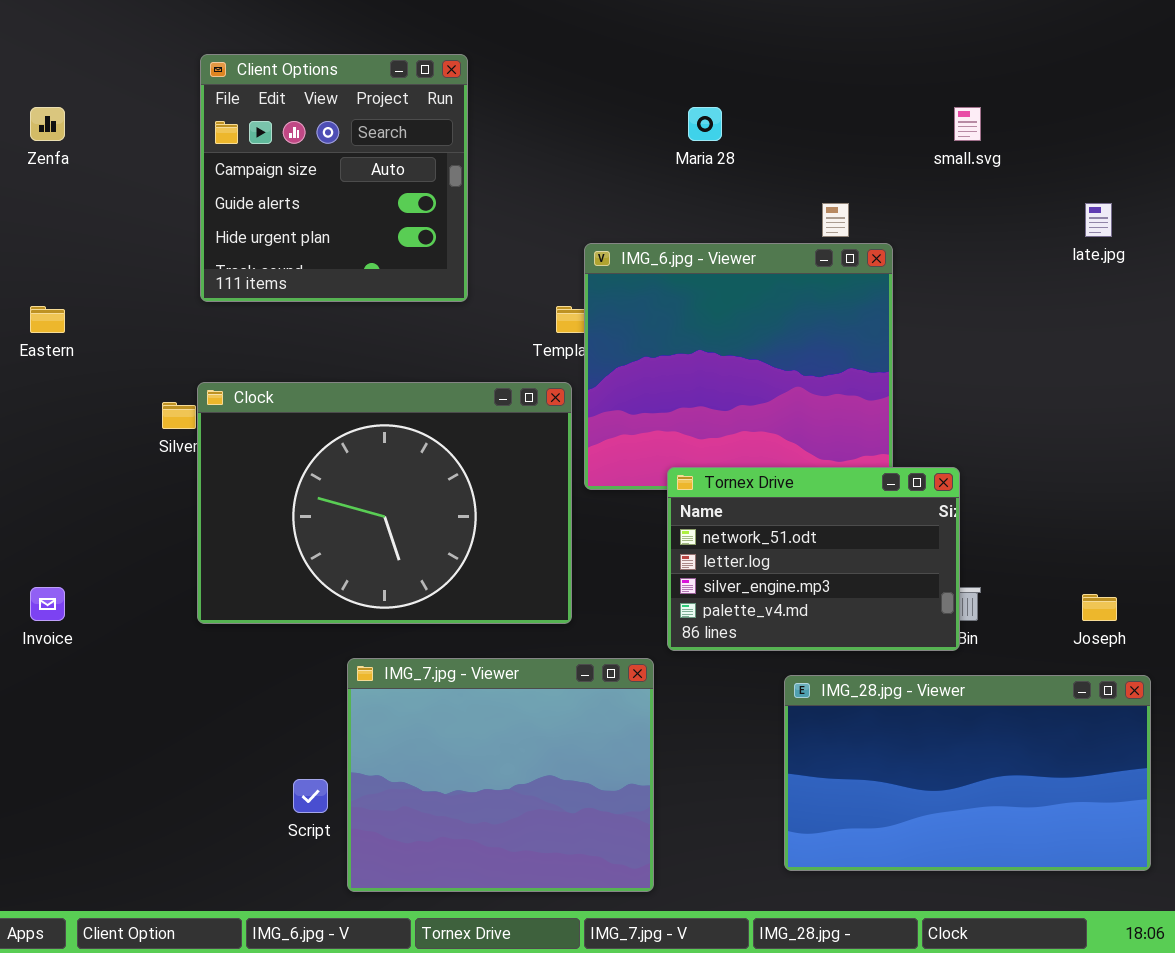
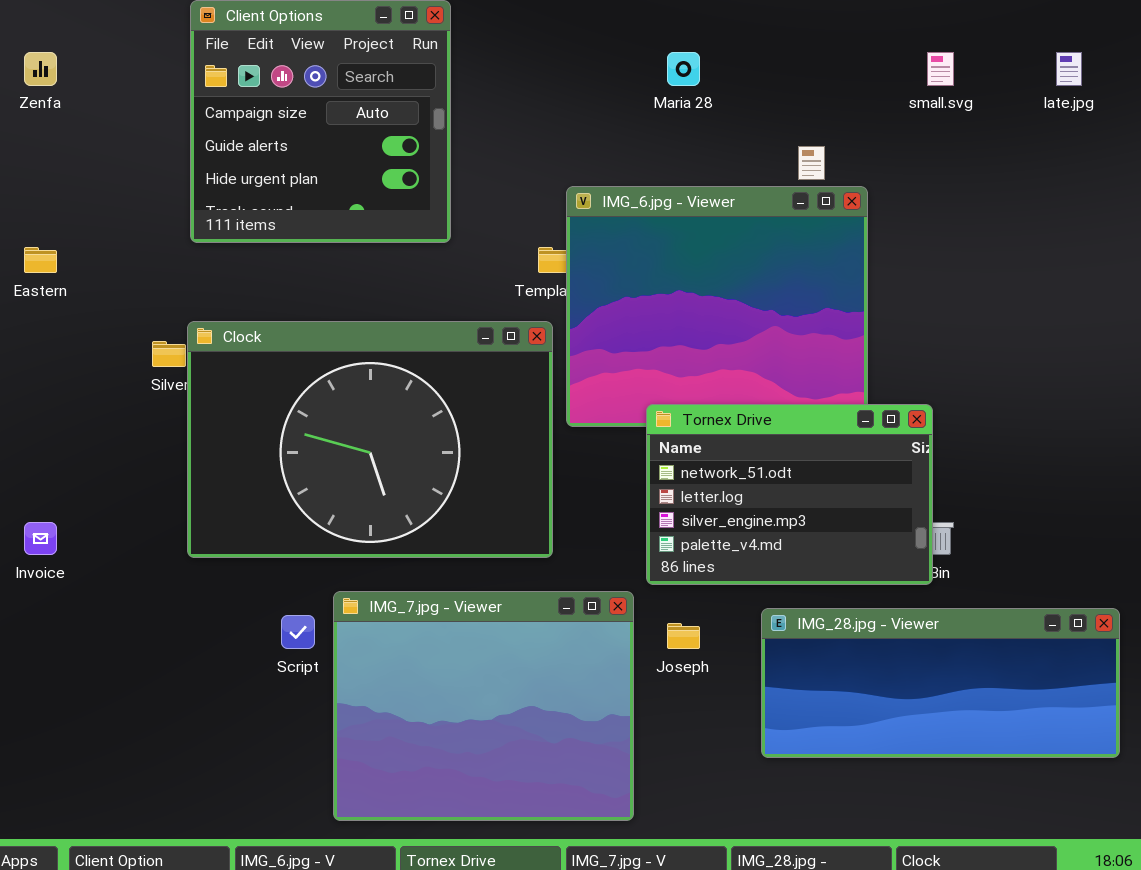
late.jpg: [1085,203,1112,237] -> [1056,52,1082,86], moved
Joseph: [1082,594,1117,621] -> [667,623,700,649], moved
IMG_28.jpg - Viewer: [784,675,1151,871] -> [761,608,1120,758], resized
Script: [293,779,328,813] -> [281,615,315,649], moved

